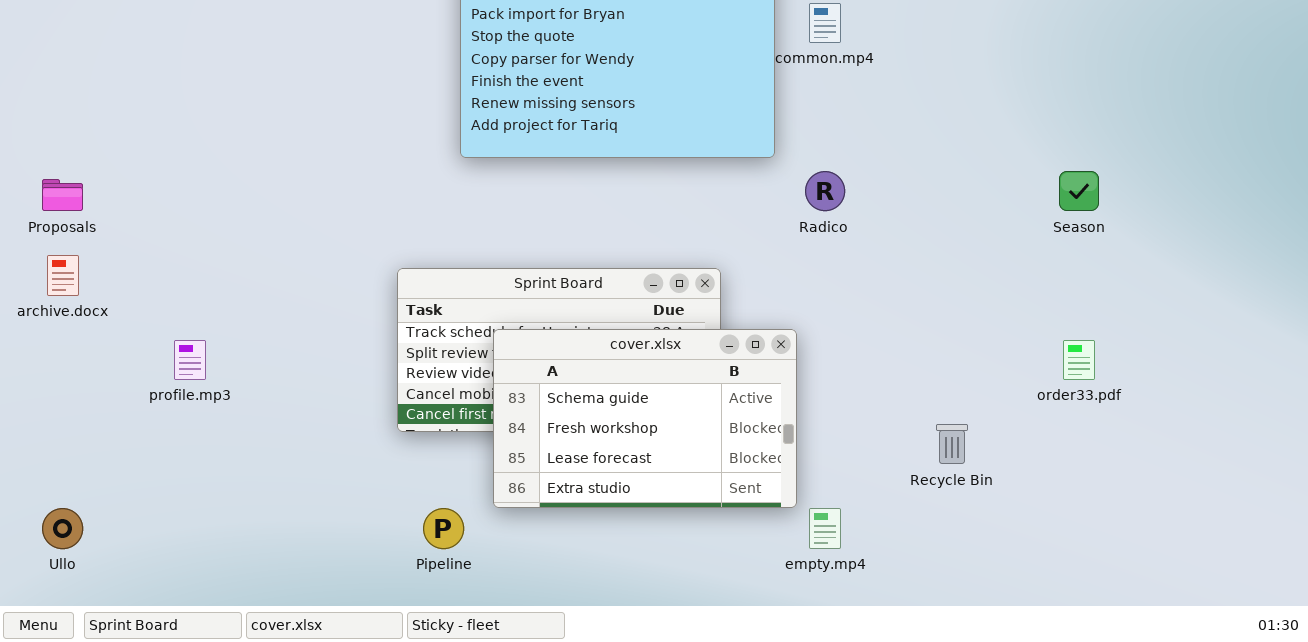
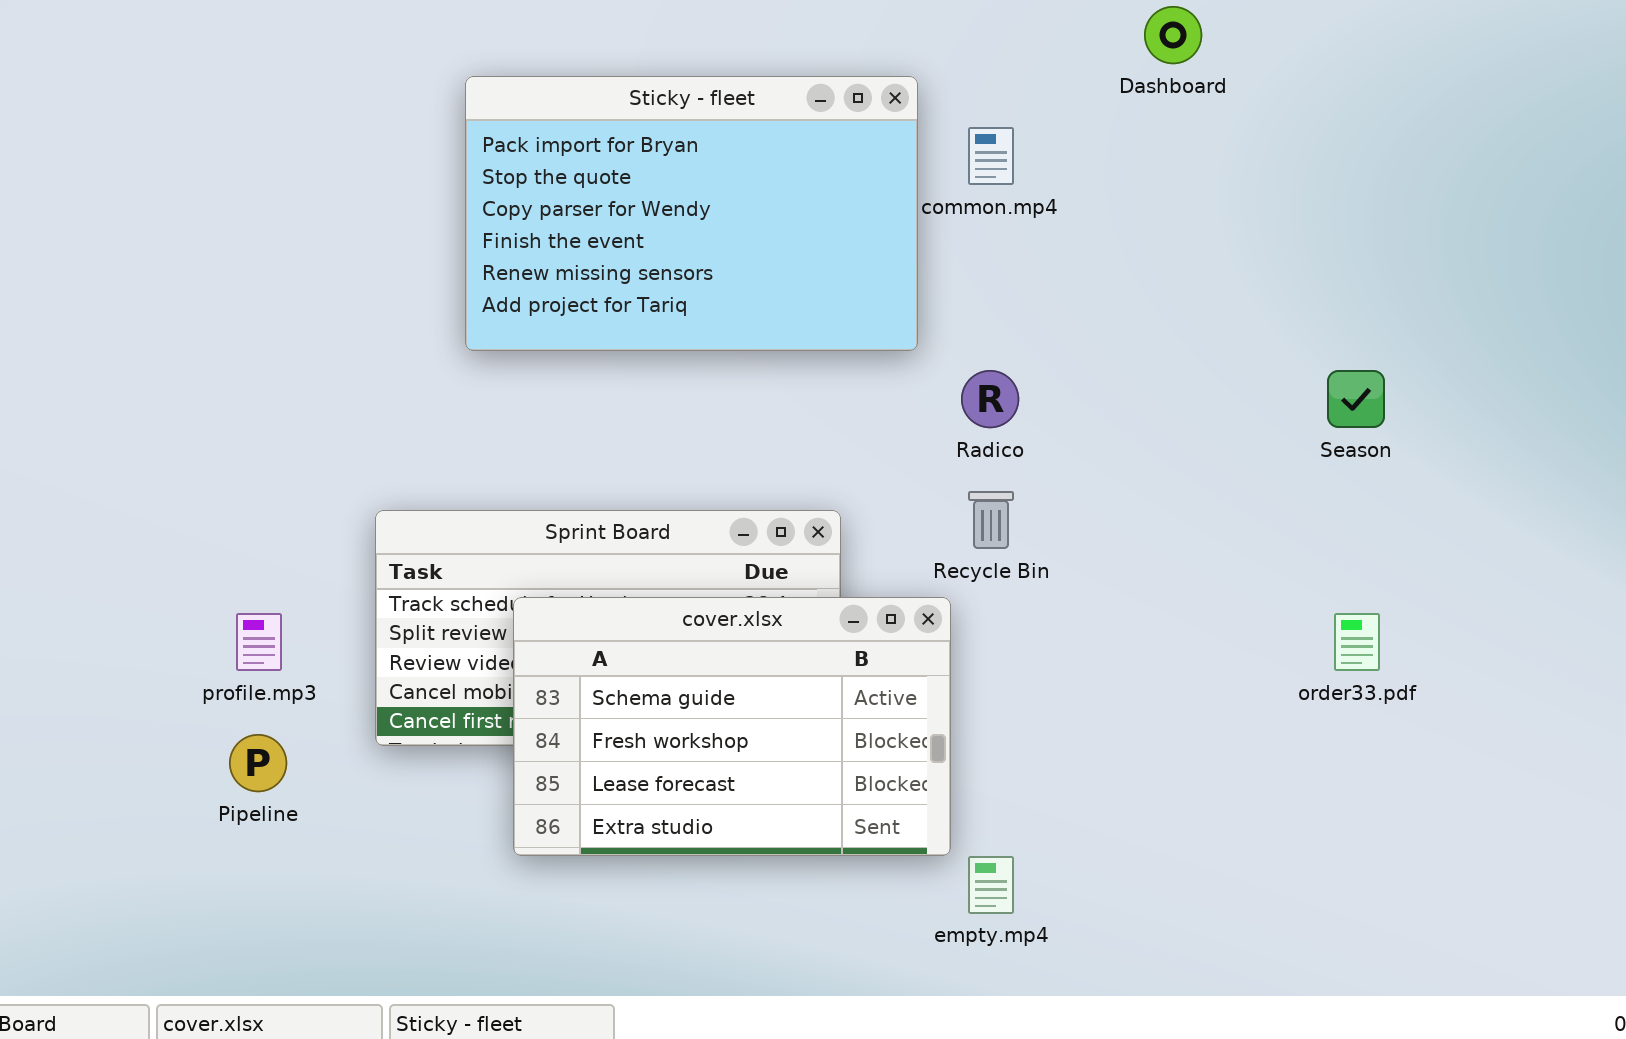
profile.mp3: [174,340,206,380] -> [236,613,282,671], moved
Recycle Bin: [936,424,968,464] -> [968,491,1014,549], moved
Pipeline: [423,508,464,549] -> [229,734,287,792], moved

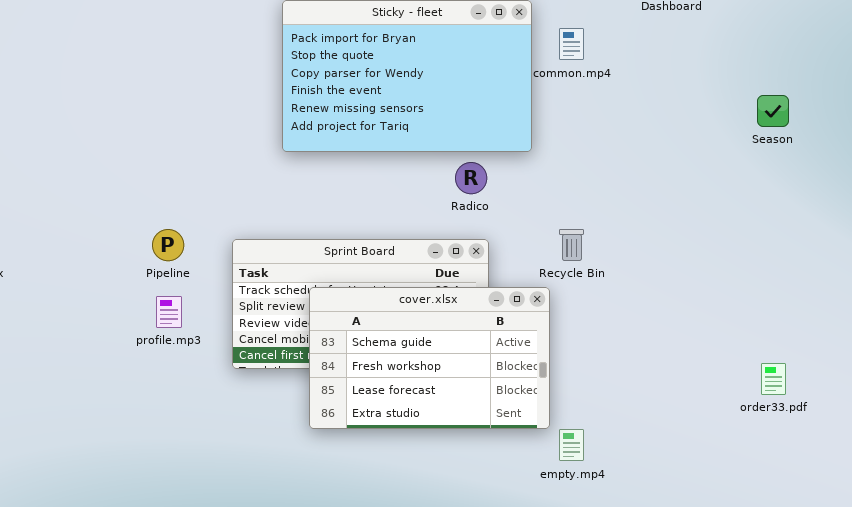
Radico: [961,370,1019,428] -> [455,162,487,194], moved
Season: [1327,370,1385,428] -> [757,95,789,127], moved
order33.pdf: [1334,613,1380,671] -> [761,363,786,395], moved
Pipeline: [229,734,287,792] -> [152,229,184,261], moved

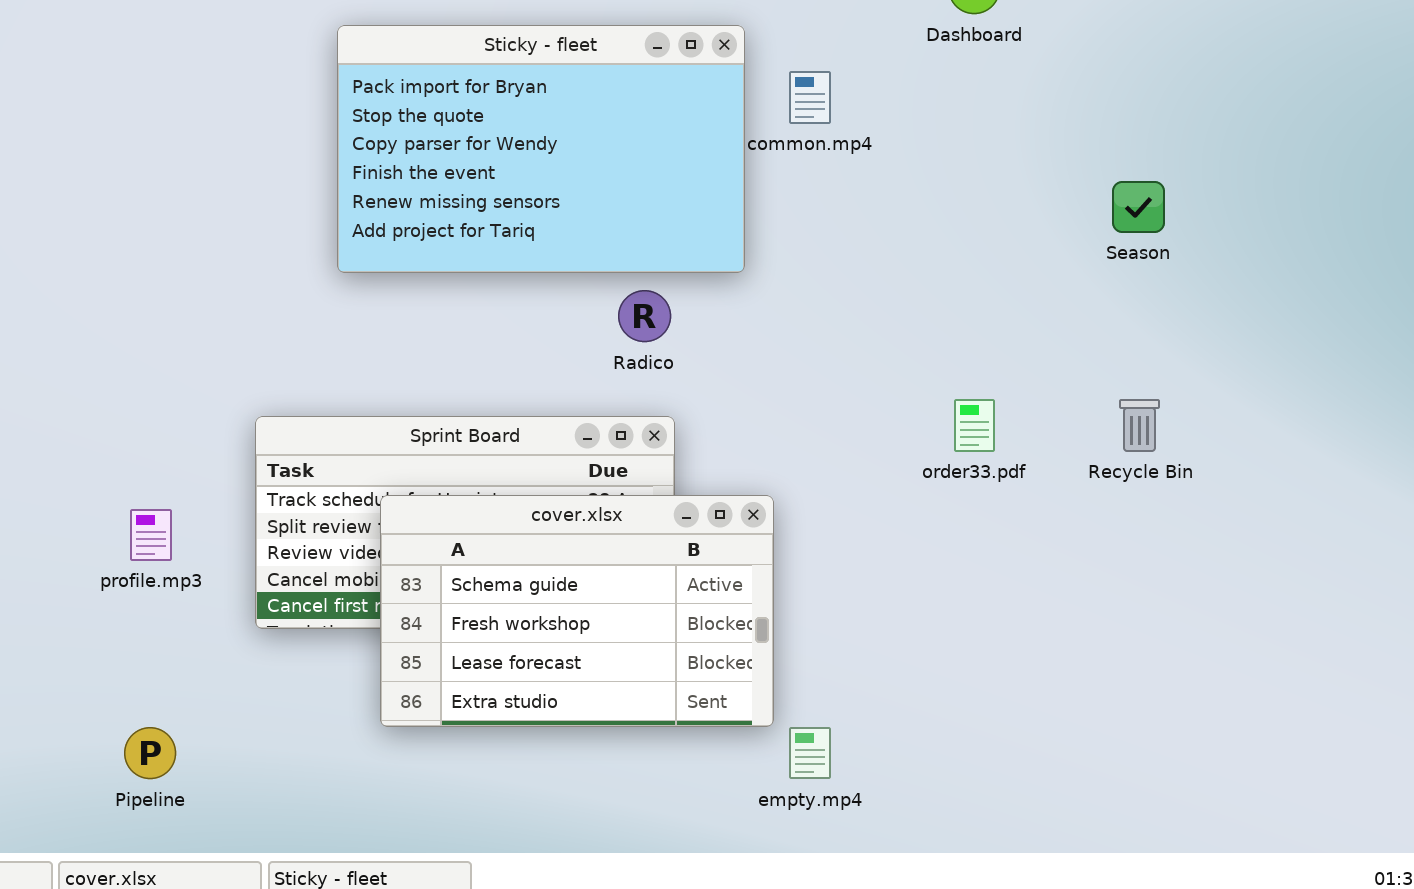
Pipeline: [152,229,184,261] -> [124,727,176,779], moved
Recycle Bin: [559,229,584,261] -> [1119,399,1160,452], moved
order33.pdf: [761,363,786,395] -> [954,399,995,452], moved

